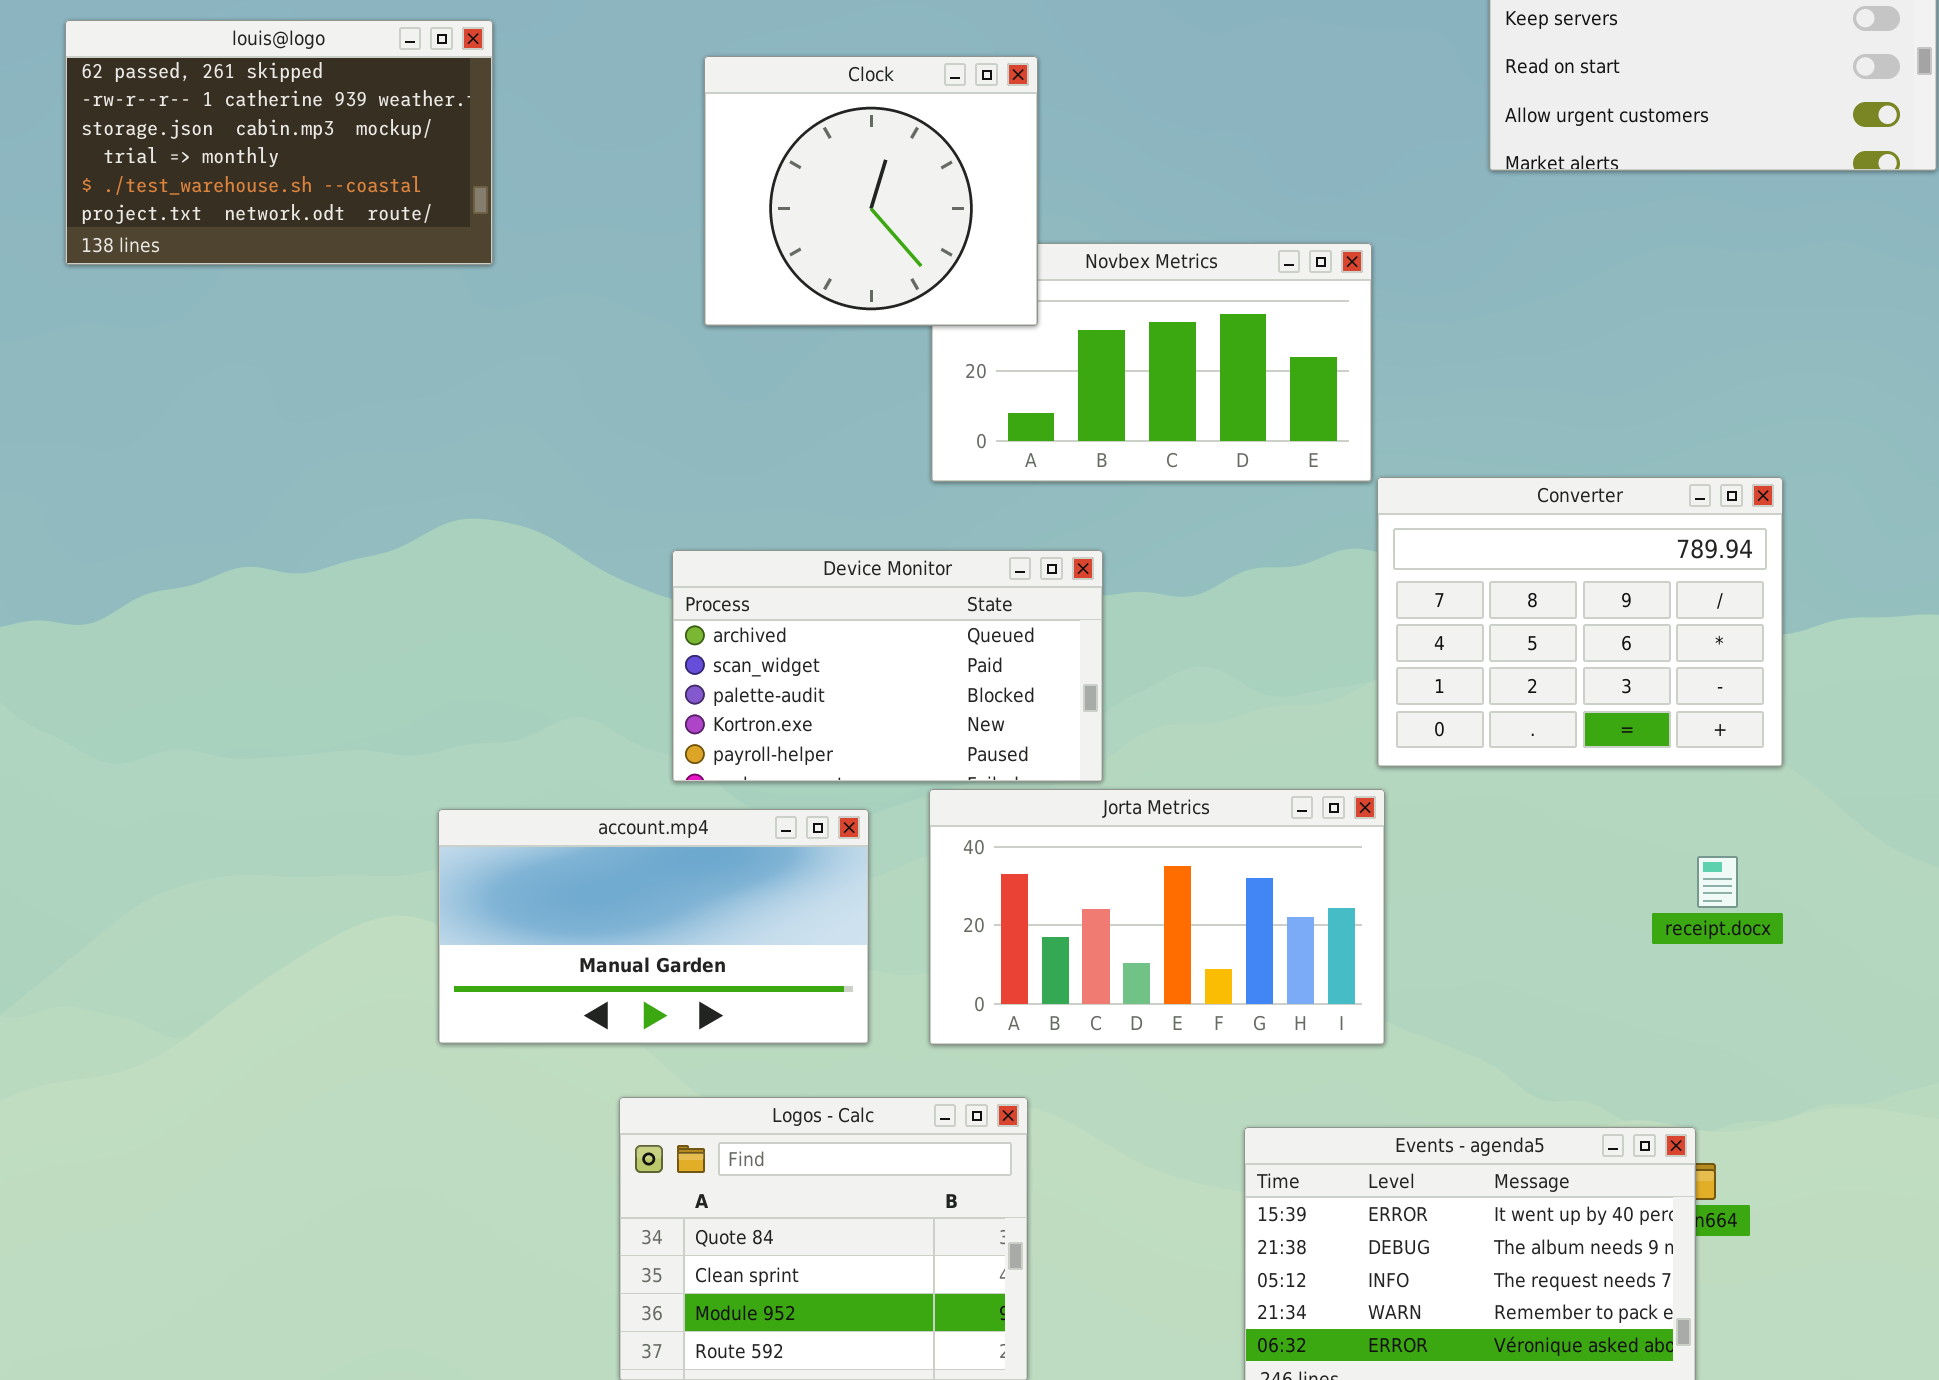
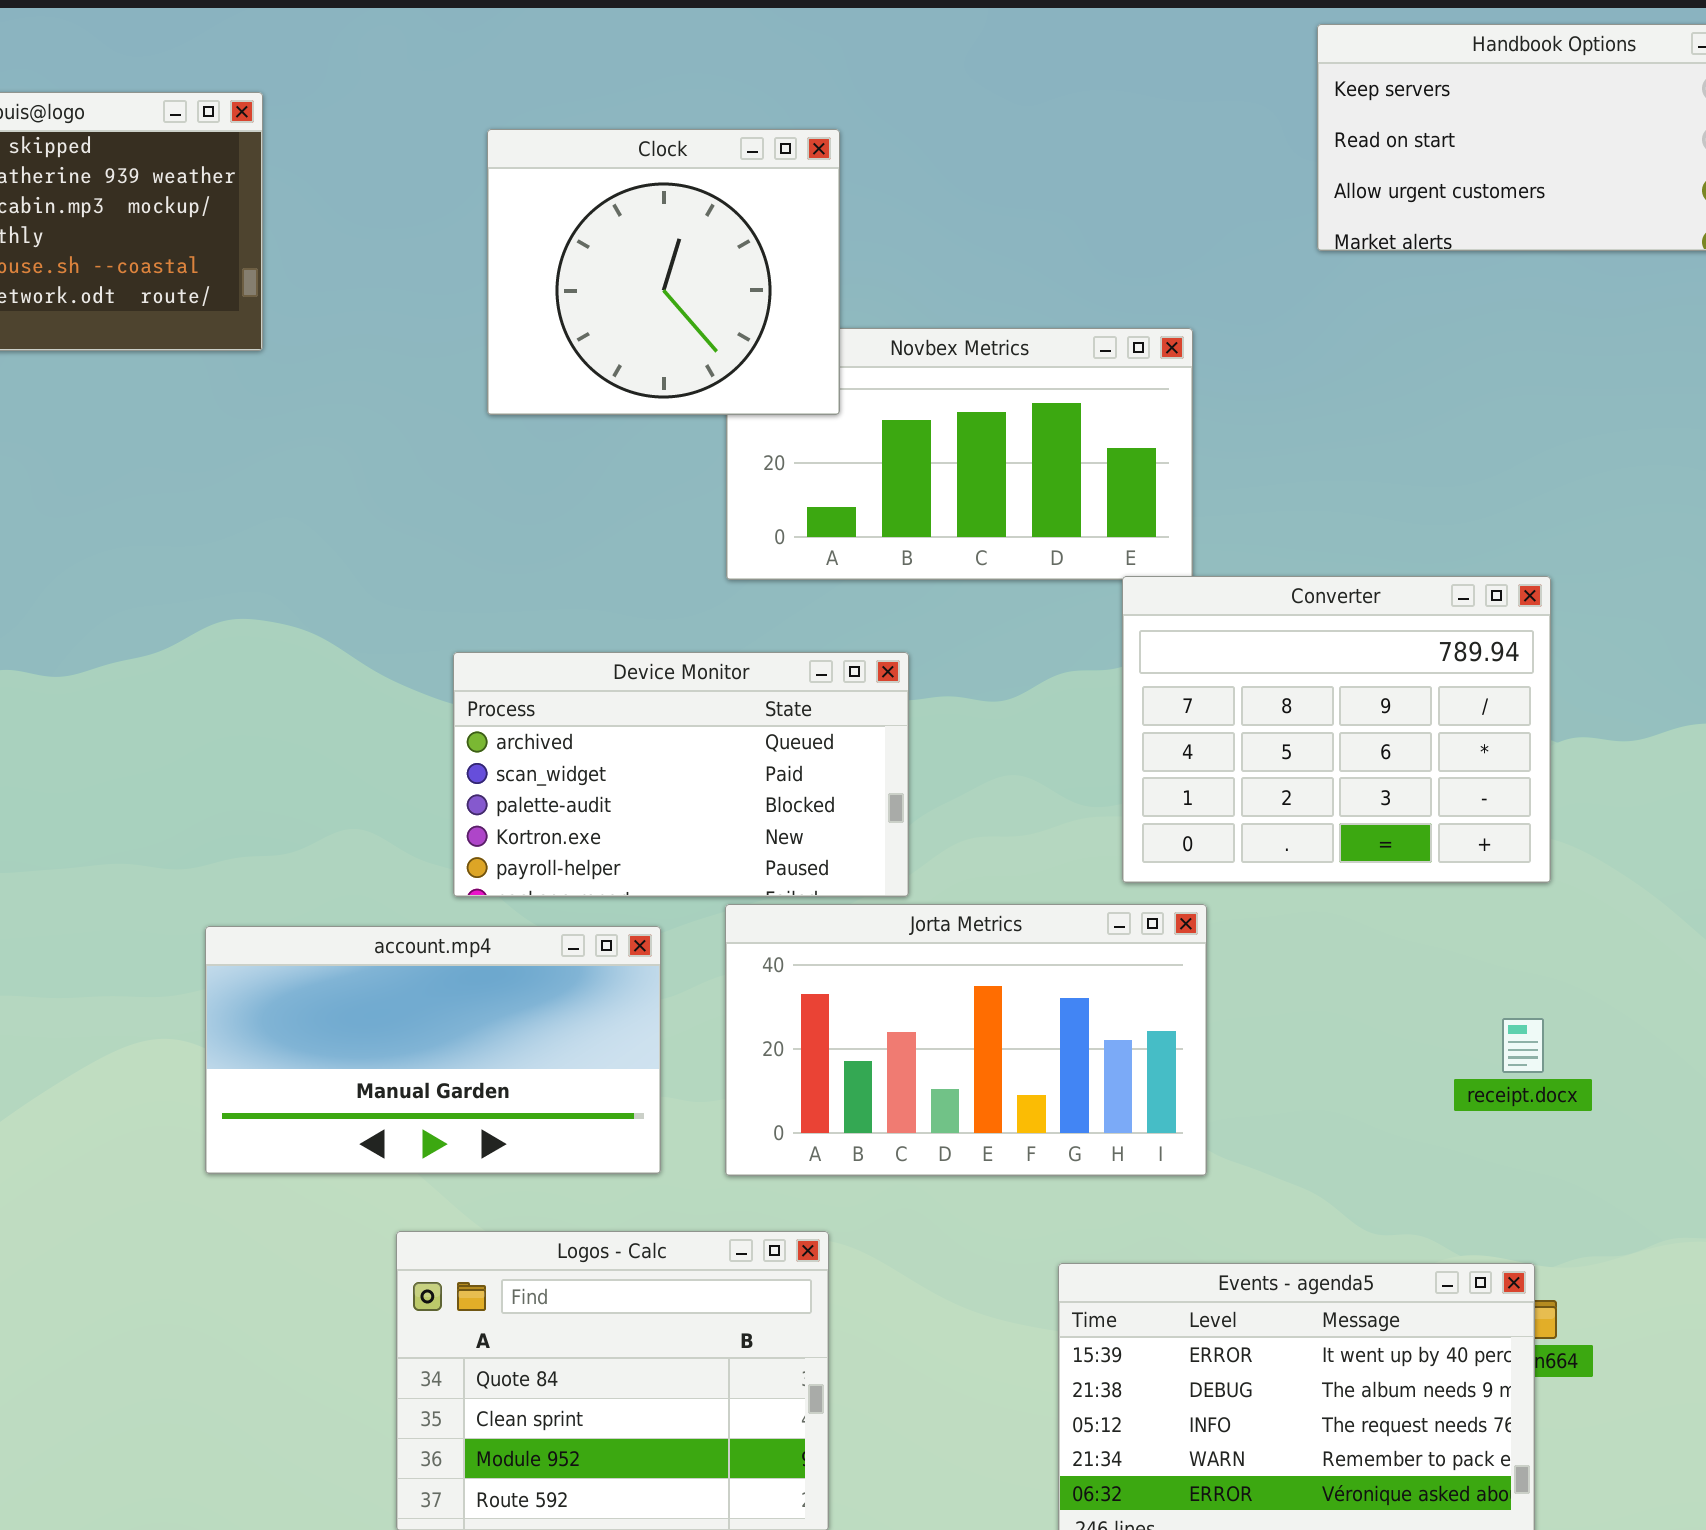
Converter: [1377,477,1783,767] -> [1122,576,1551,883], moved
receipt.docx: [1697,856,1738,908] -> [1502,1018,1544,1073], moved

